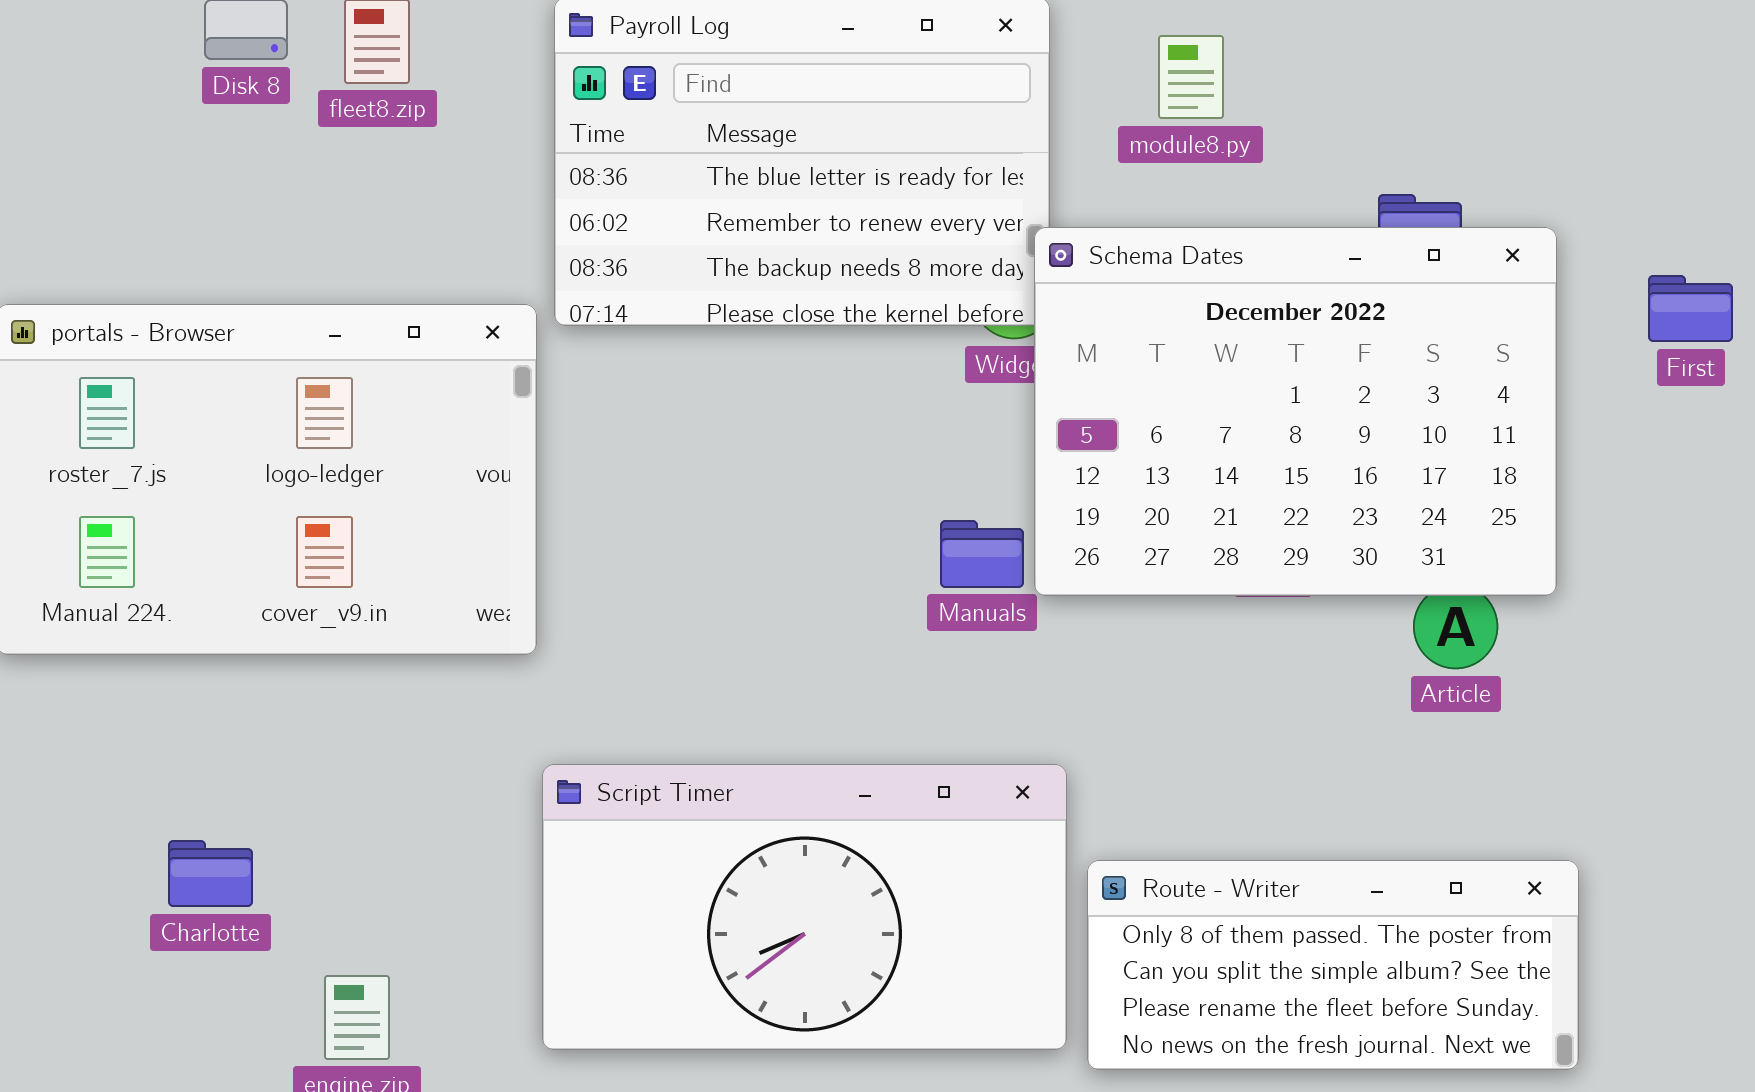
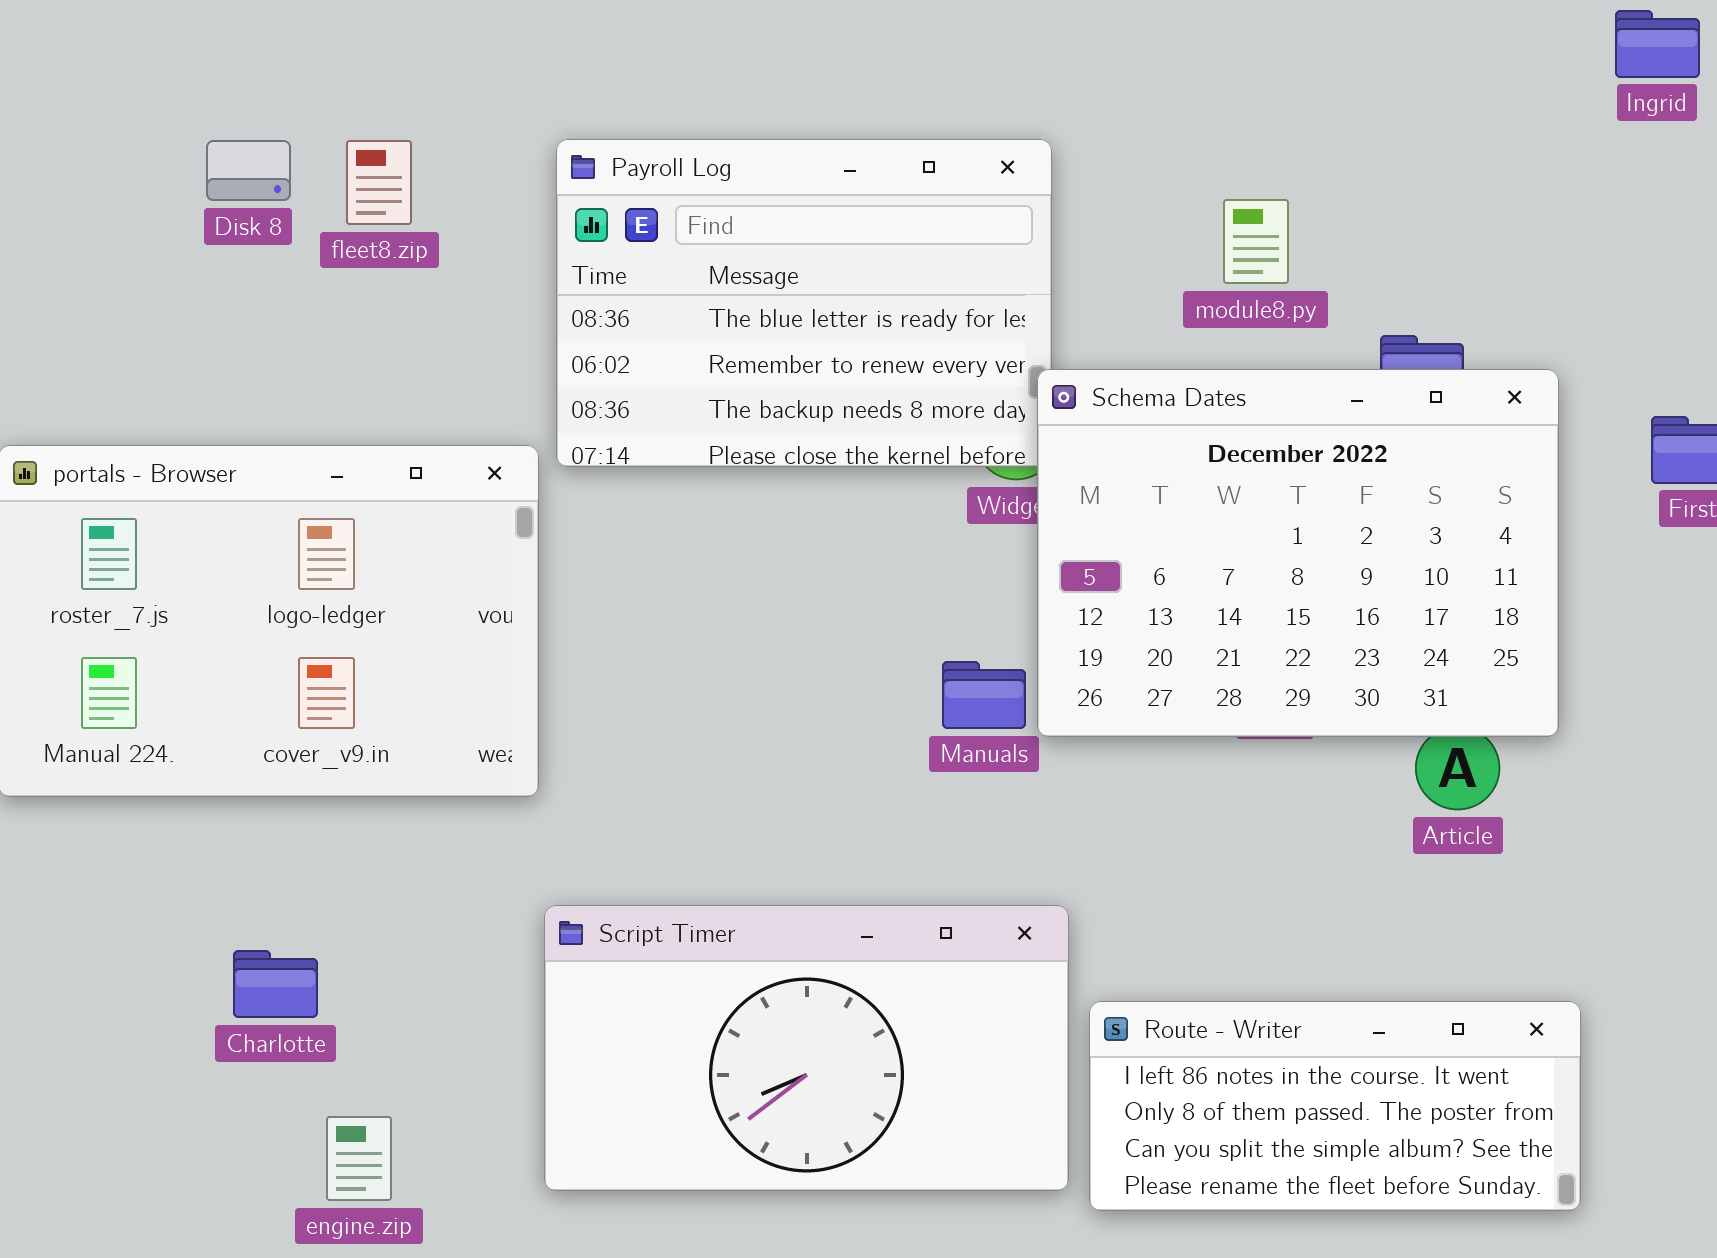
module8.py: [1158,35,1224,119] -> [1223,199,1289,284], moved
Charlotte: [168,840,253,907] -> [233,950,318,1018], moved
Route - Writer: [1087,860,1579,1070] -> [1089,1001,1581,1211], scrolled up 1 row

